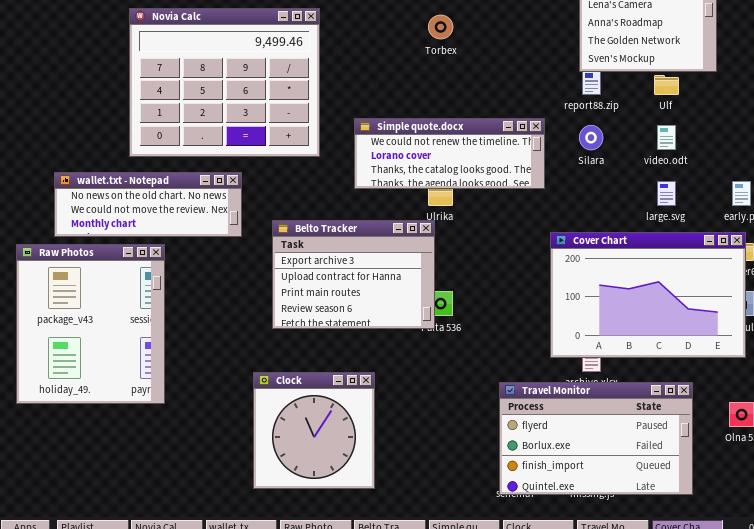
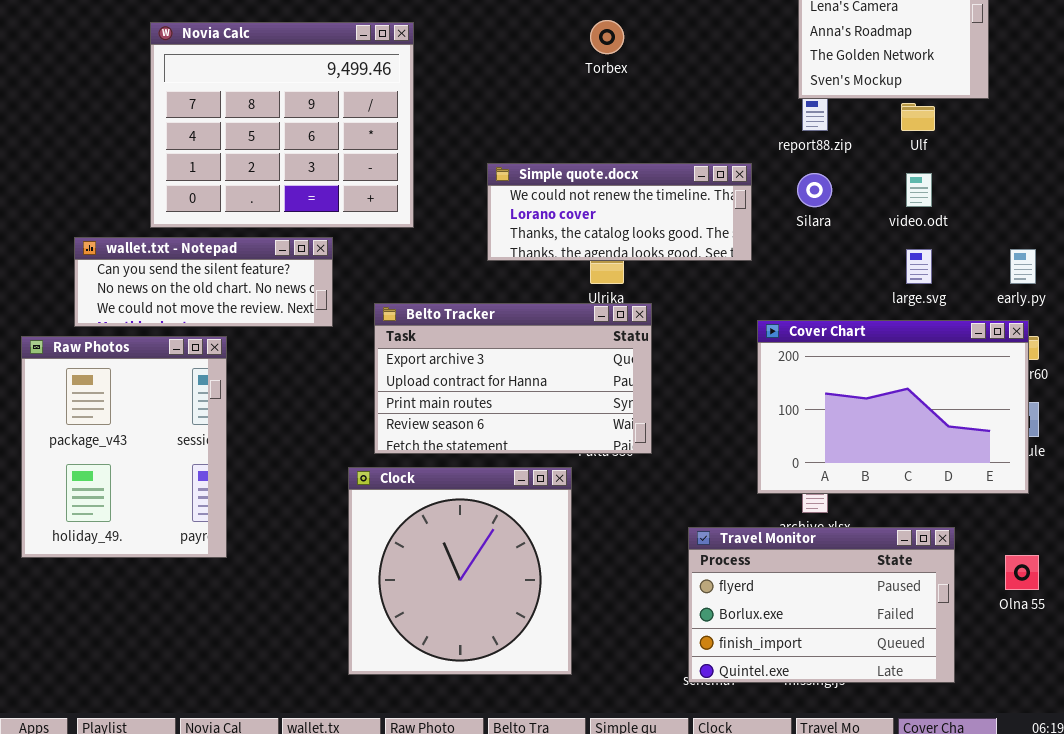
Novia Calc: [129,8,320,157] -> [150,22,414,228], moved
wallet.txt - Notepad: [54,172,242,237] -> [74,237,333,327], scrolled up 1 row
Belto Tracker: [272,220,435,329] -> [374,303,652,454], resized
Clock: [253,372,375,489] -> [348,467,572,675], resized

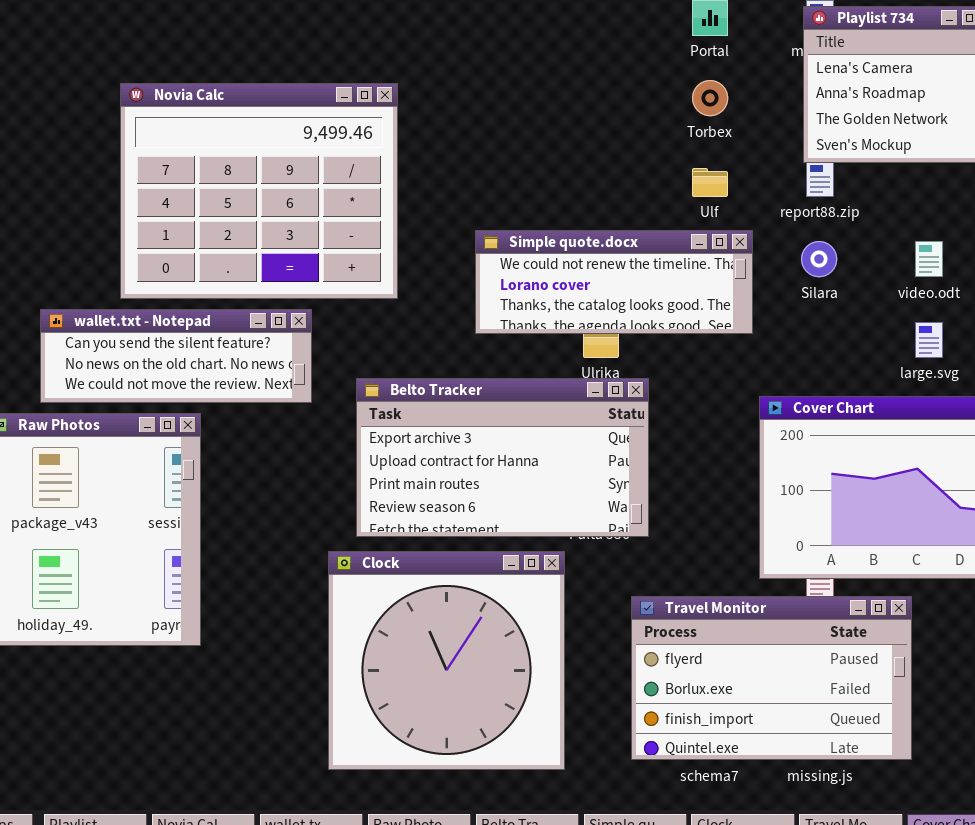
Torbex: [590,20,624,54] -> [692,80,728,116], moved
Ulf: [901,103,935,131] -> [692,168,728,197], moved
Travel Monitor: [688,527,955,683] -> [631,596,912,760], moved

